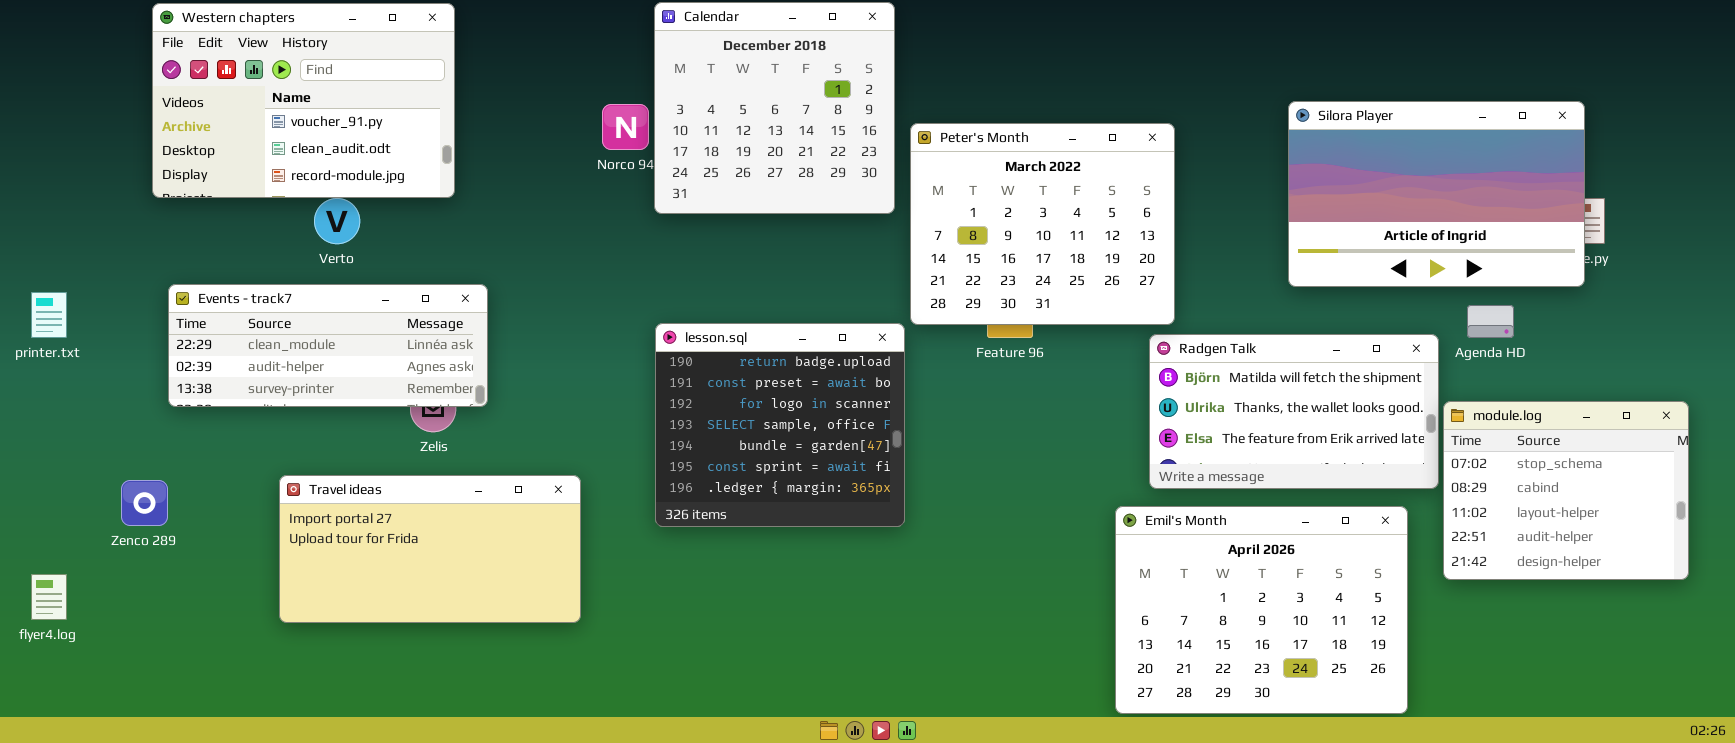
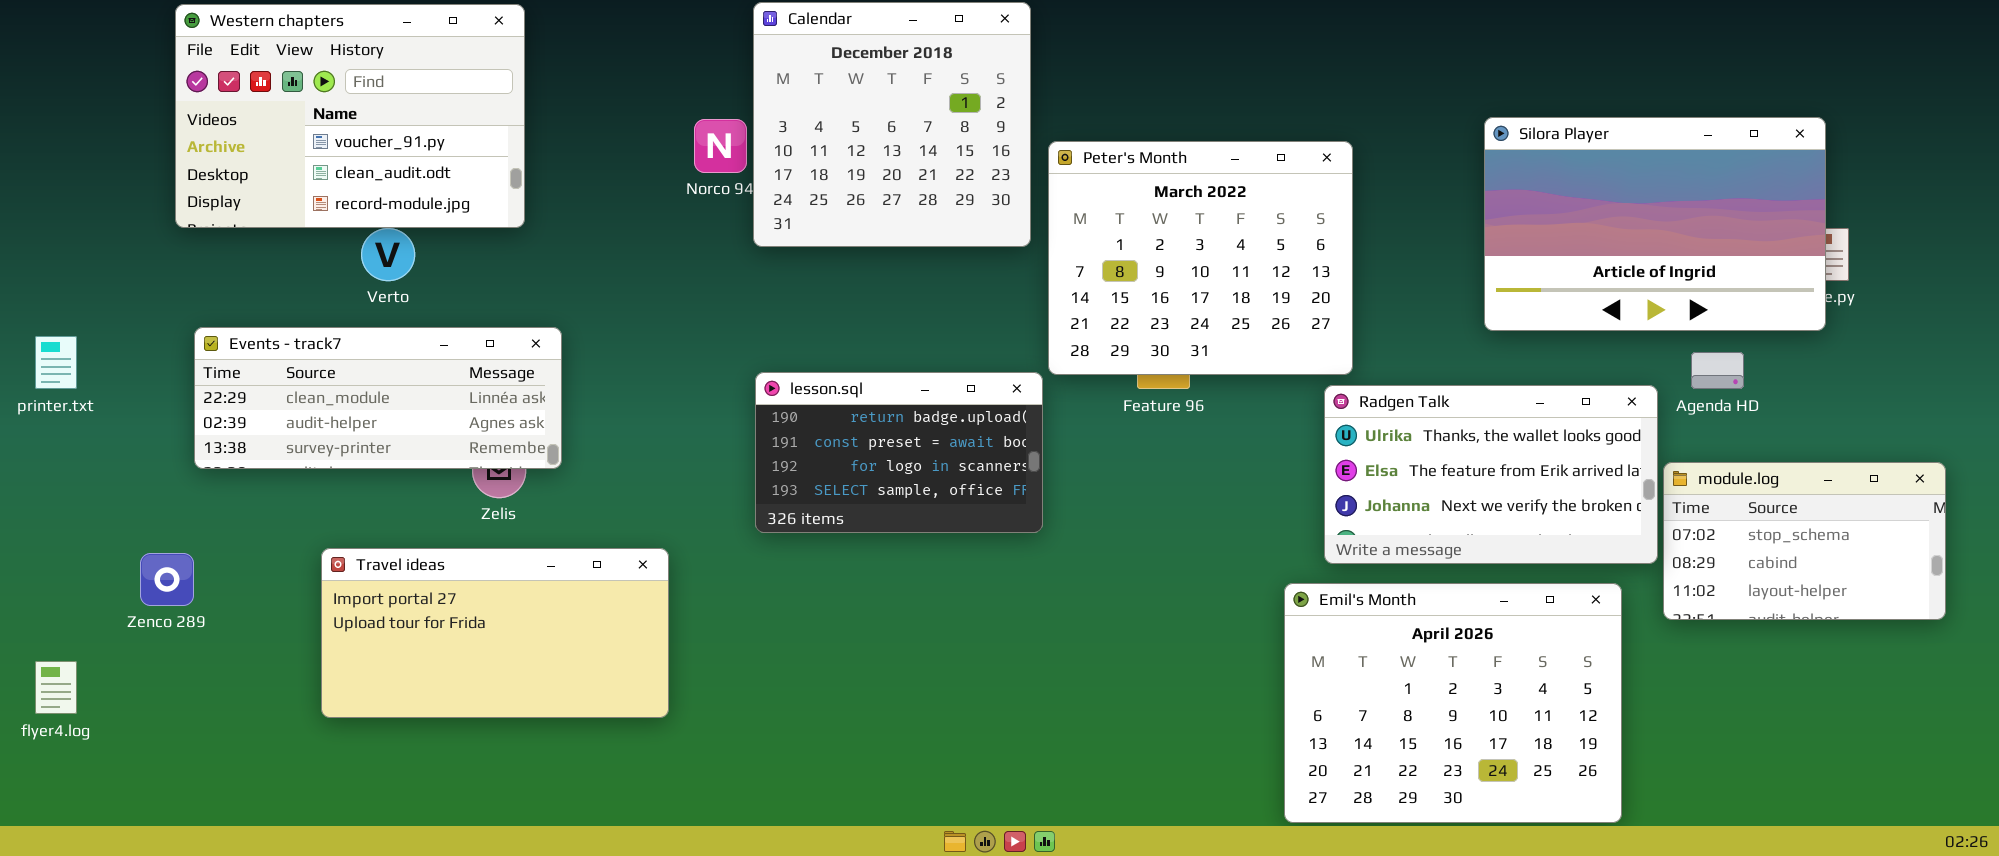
lesson.sql: [655,323,905,527] -> [755,372,1043,533], resized
Radgen Talk: [1149,334,1439,489] -> [1324,385,1658,564], scrolled down 1 row
module.log: [1443,401,1689,580] -> [1663,462,1946,620], resized

